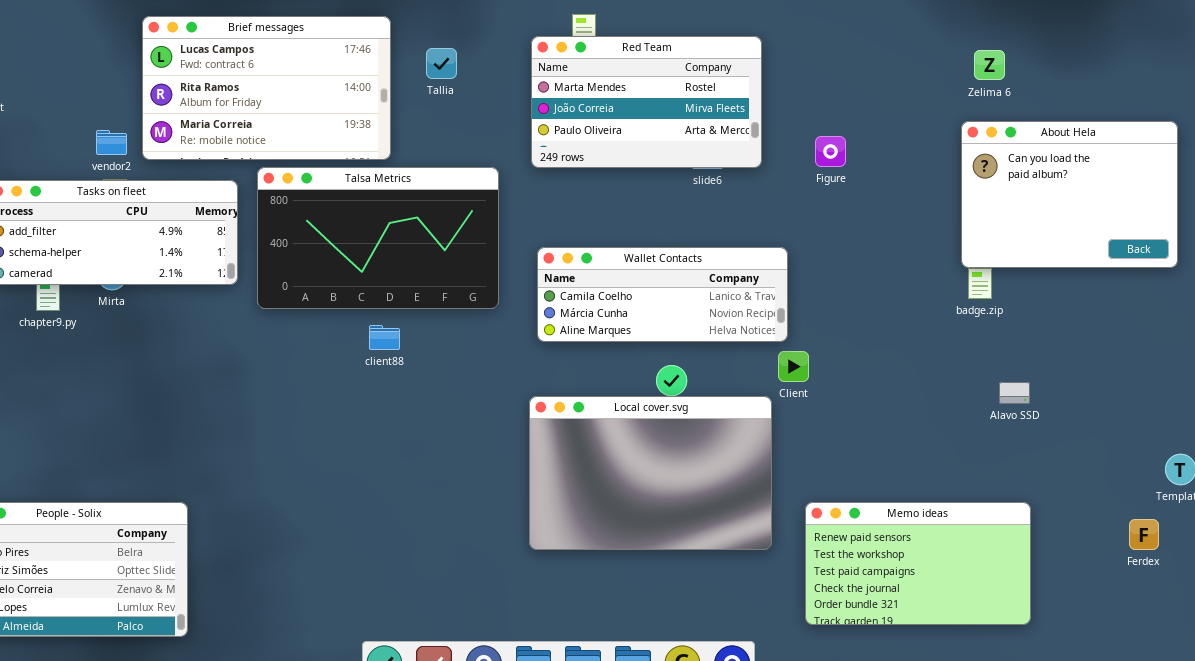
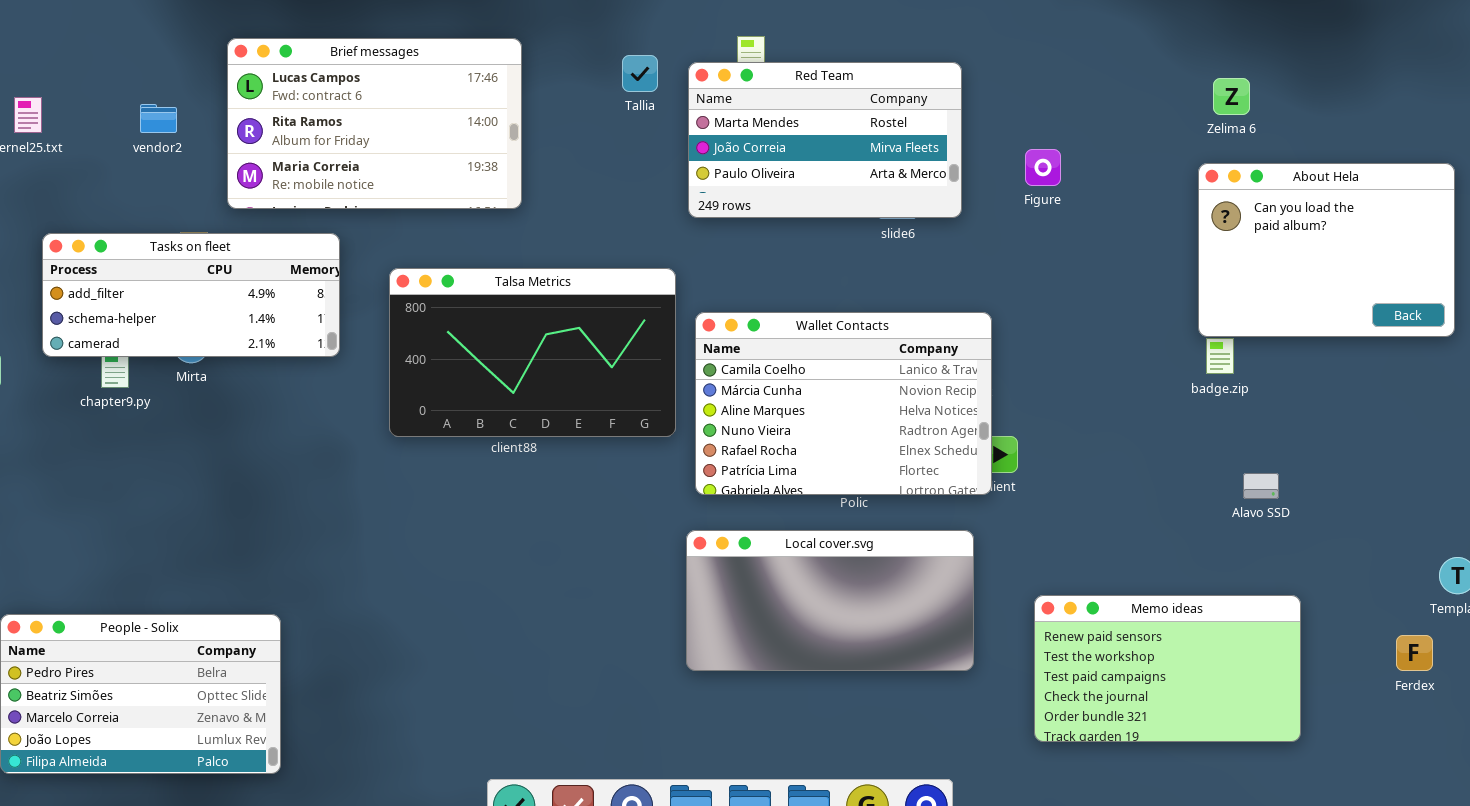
Tallia: [426,48,457,79] -> [622,55,658,92], moved
vendor2: [96,130,127,155] -> [140,104,177,133], moved
Figure: [815,136,846,167] -> [1025,149,1061,186], moved
Talsa Metrics: [257,167,499,309] -> [389,268,676,437], moved
Wallet Contacts: [537,247,788,342] -> [695,312,992,495], resized
Local cover.svg: [529,396,772,550] -> [686,530,974,671], resized
Memo ideas: [805,502,1031,625] -> [1034,595,1301,742], moved

